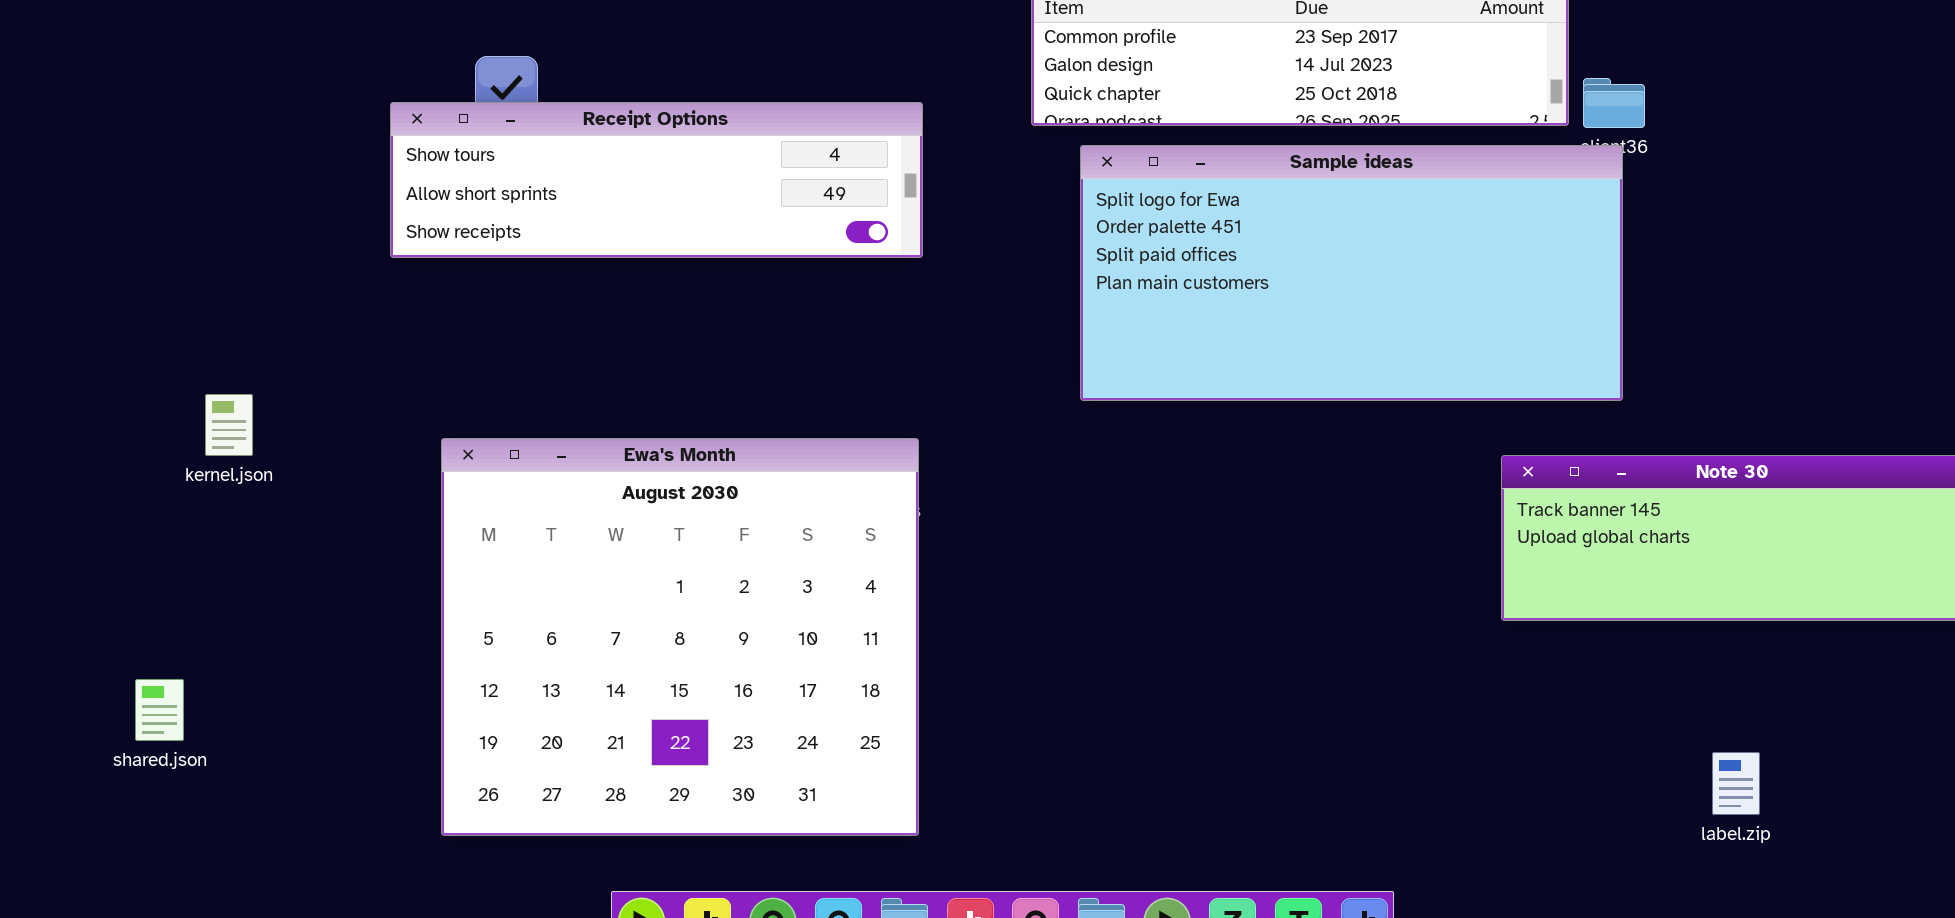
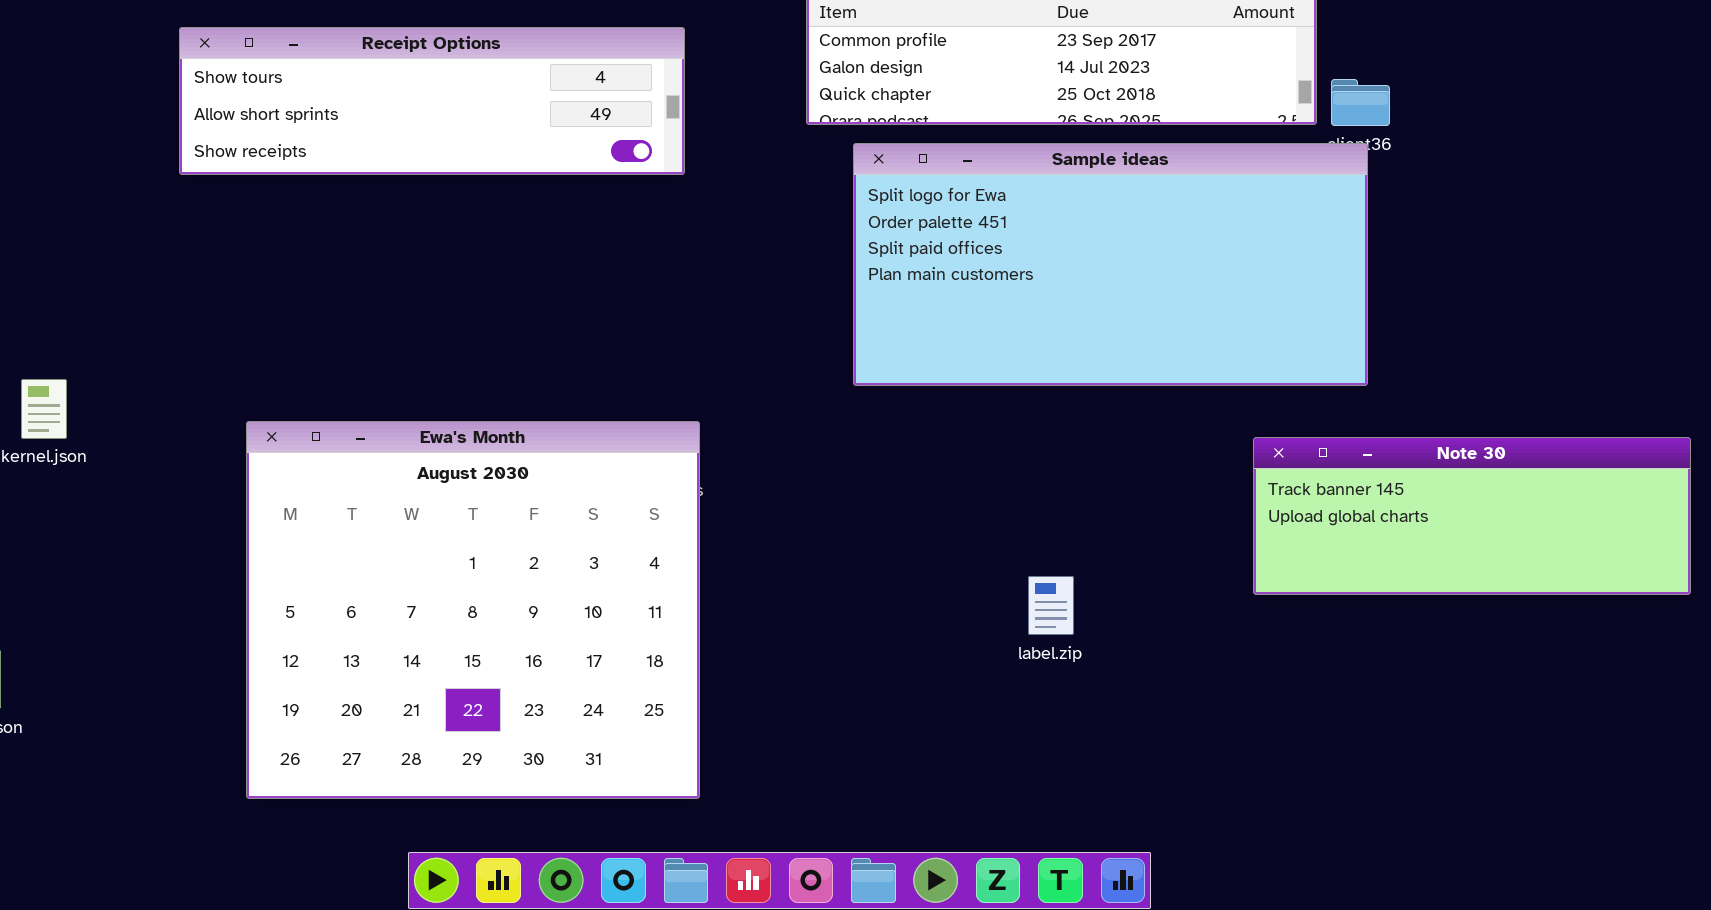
Receipt Options: [390,102,923,258] -> [179,27,685,175], moved
label.zip: [1712,752,1760,815] -> [1028,576,1074,635], moved

